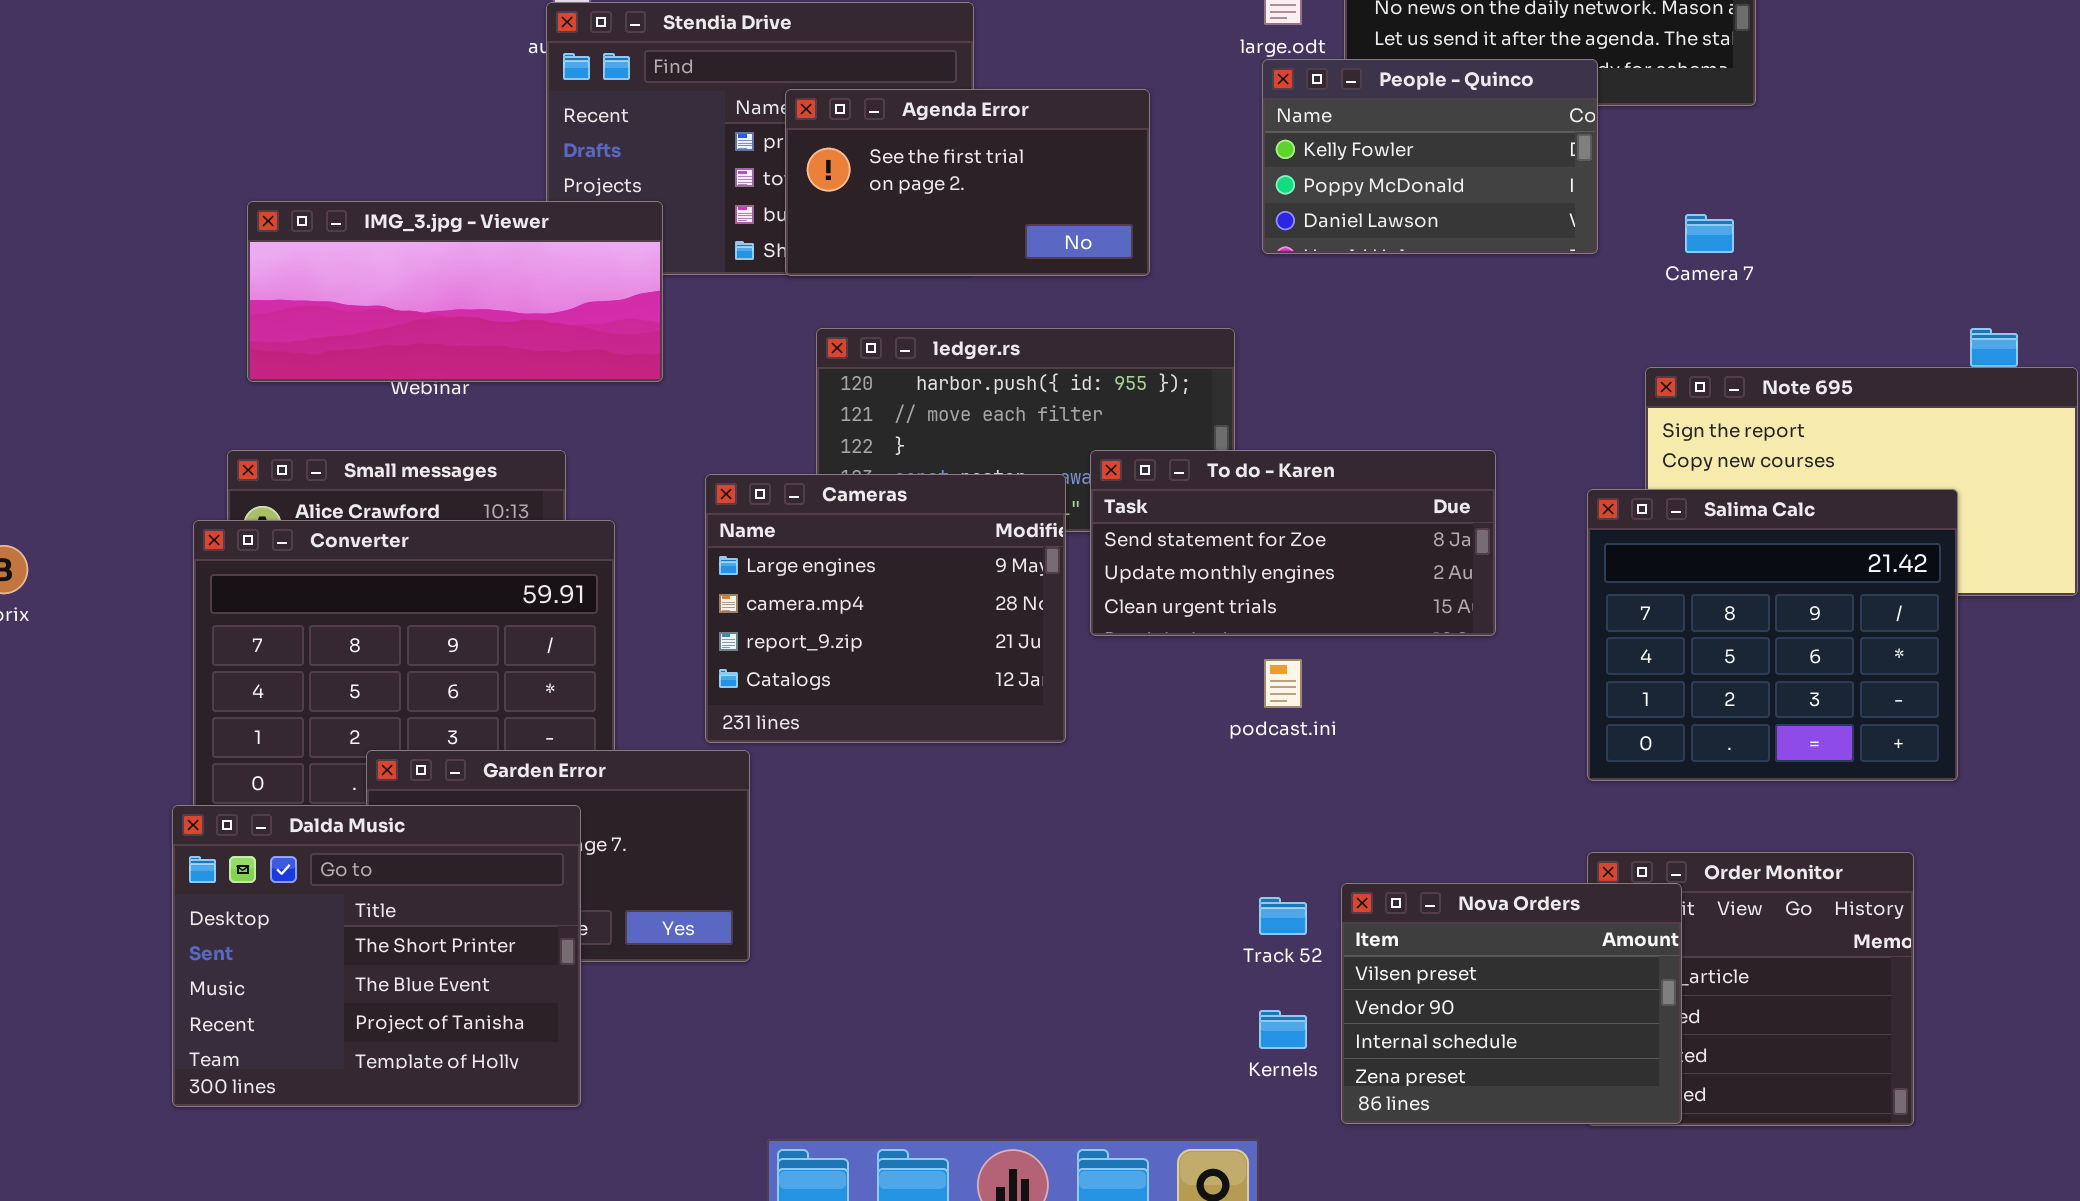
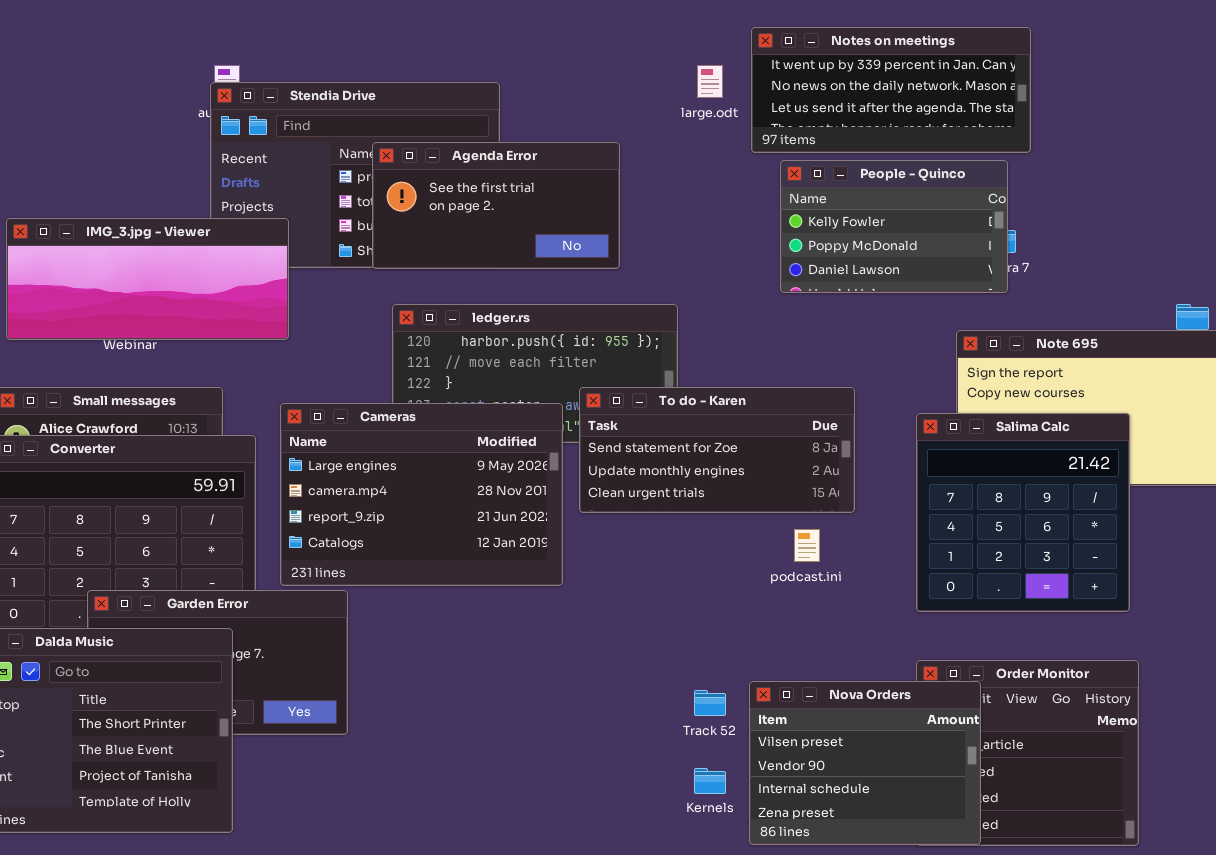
People - Quinco: [1262,59,1598,254] -> [780,160,1008,293], moved
Cameras: [705,474,1066,743] -> [280,403,563,586], resized
Salima Calc: [1587,489,1958,781] -> [916,413,1130,612], resized
podcast.ini: [1264,659,1302,708] -> [794,529,820,562], moved

